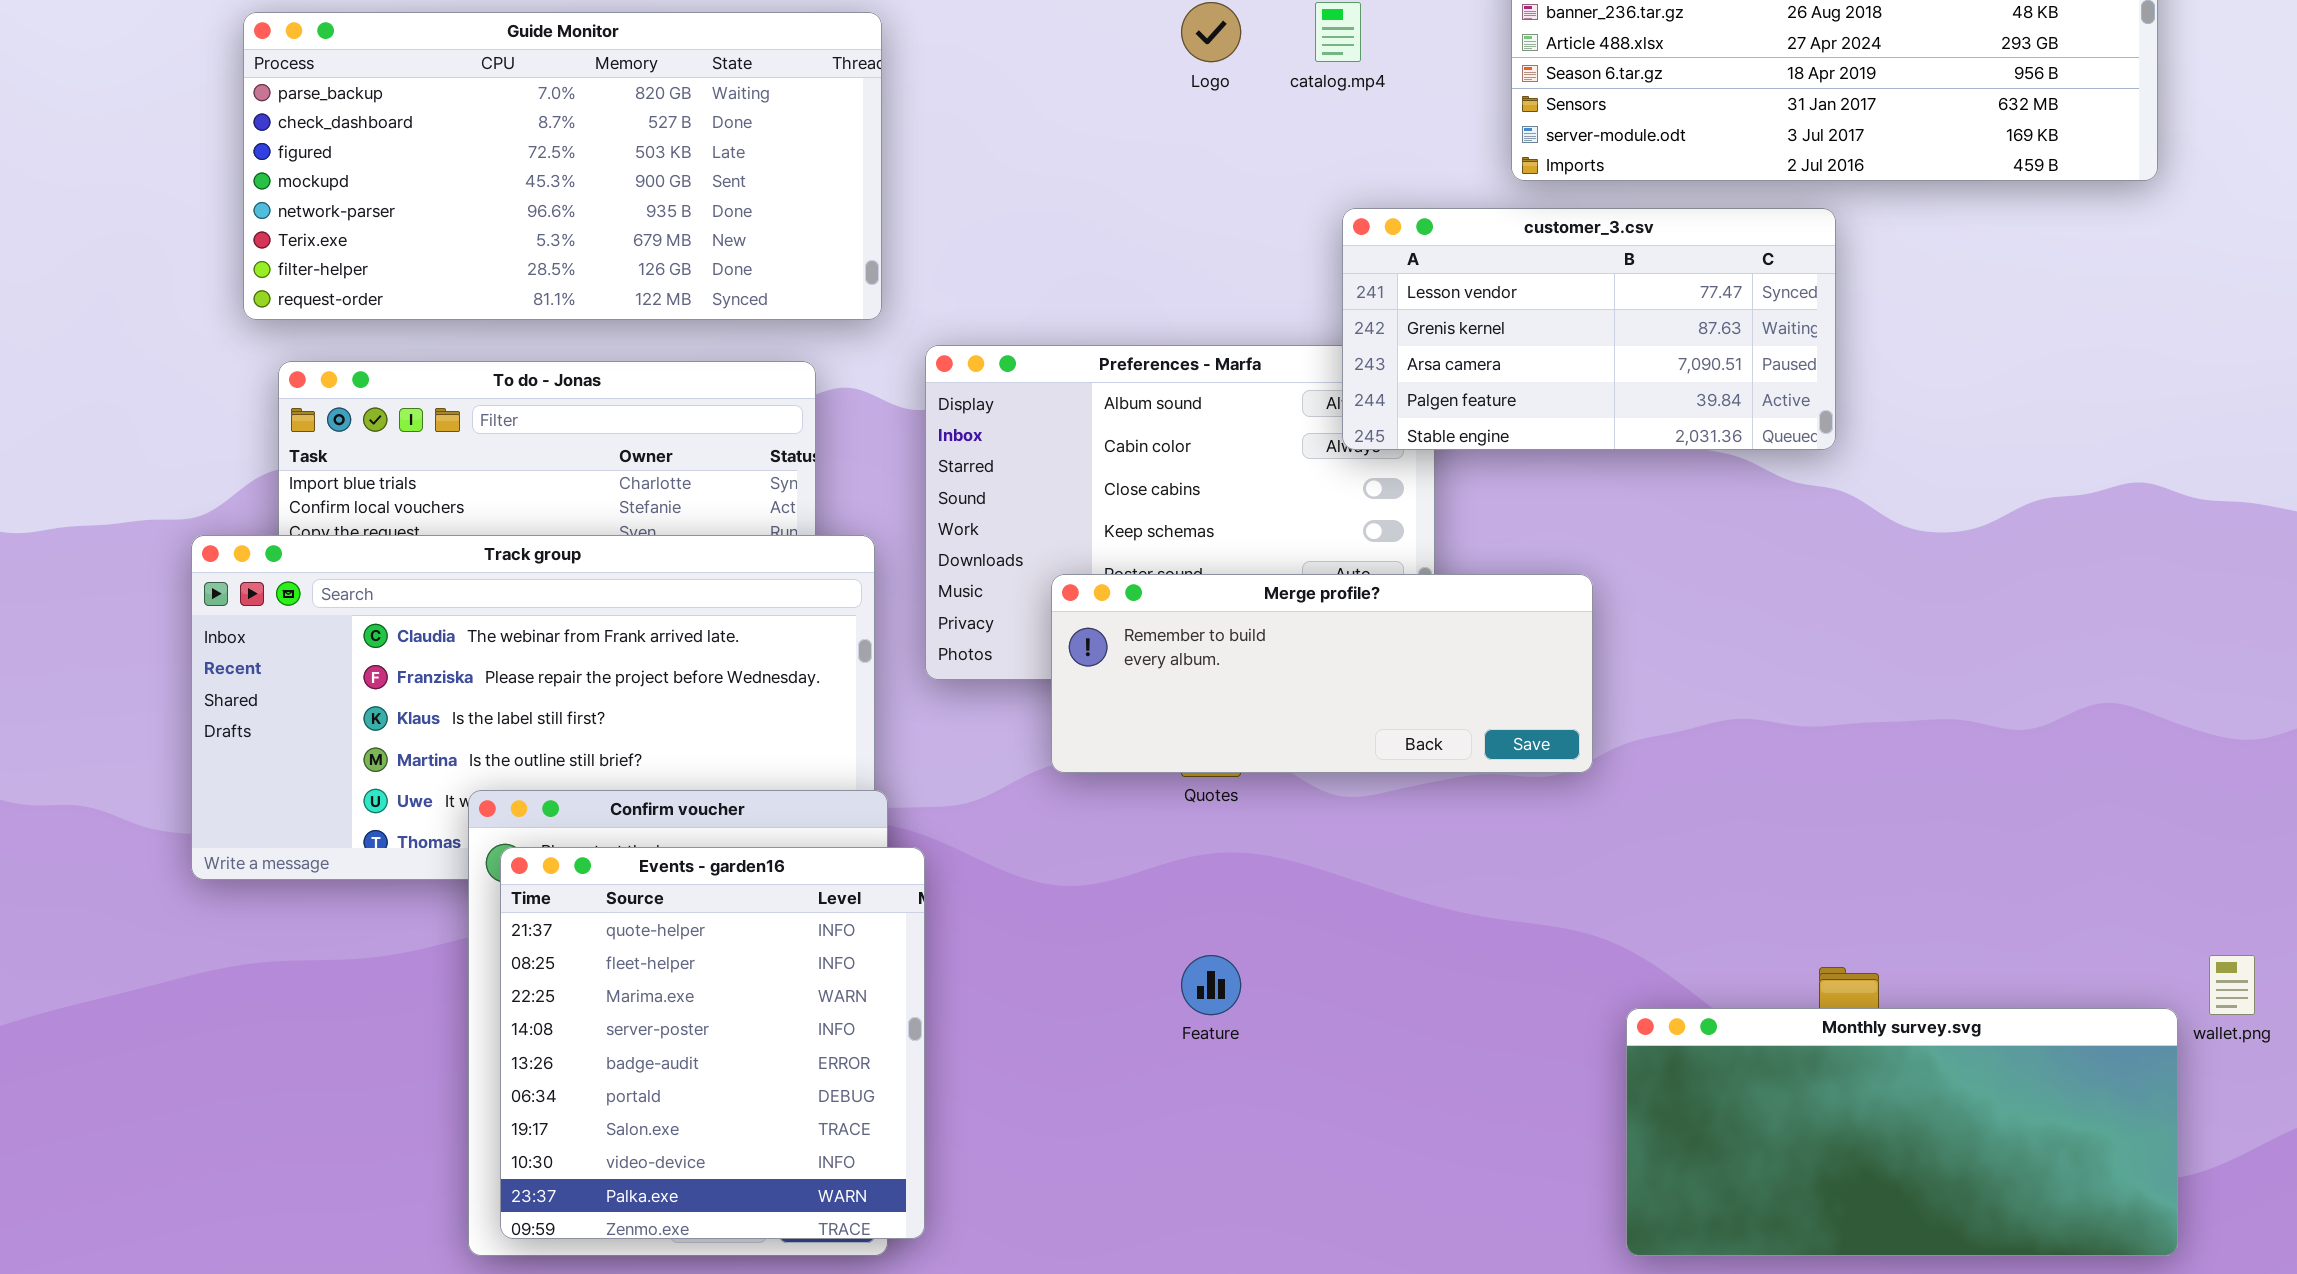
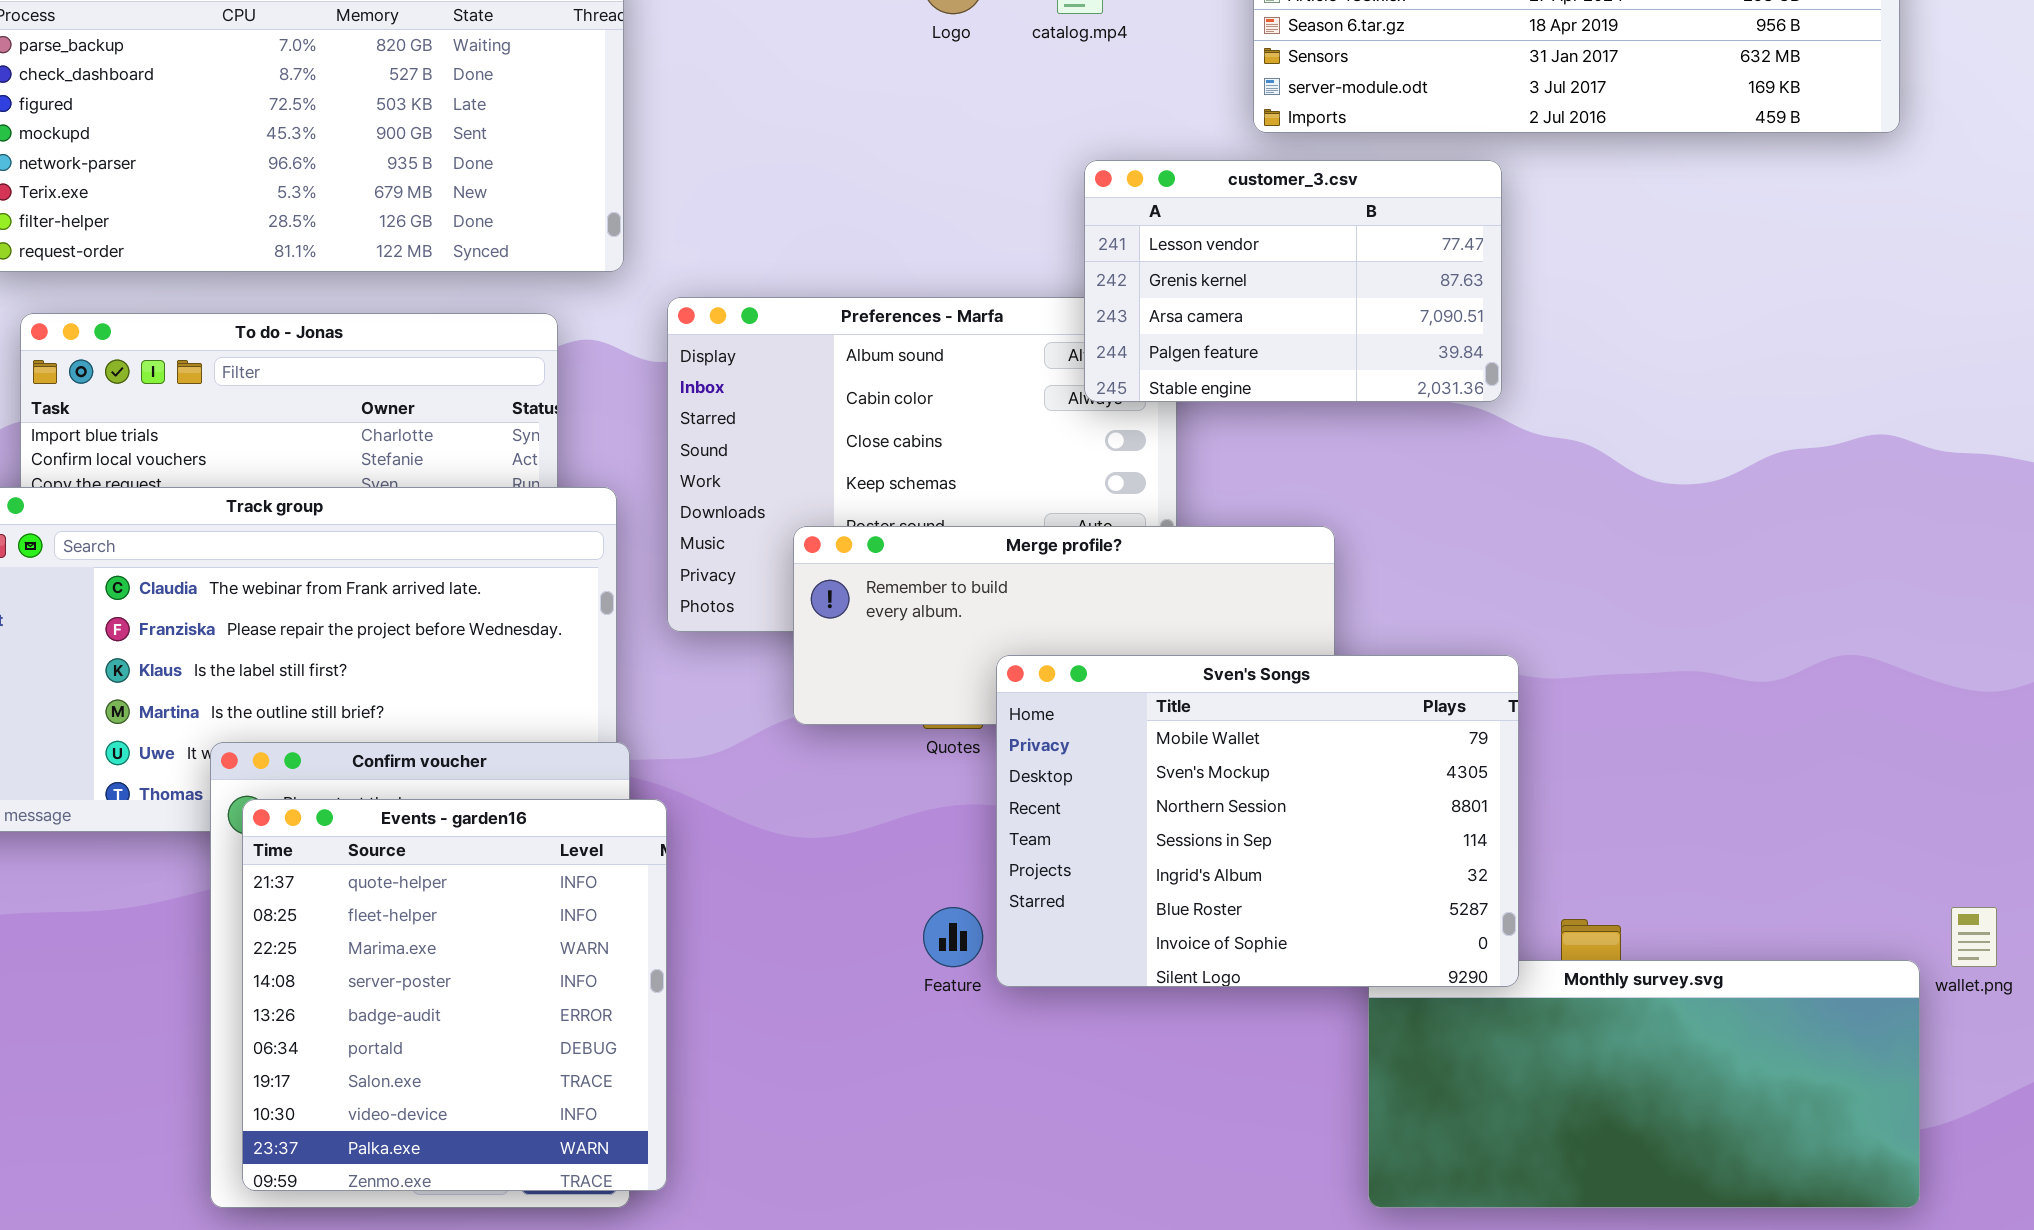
customer_3.csv: [1342,208,1836,450] -> [1084,160,1502,402], resized
Sven's Songs: none -> [996,655,1519,987], opened

